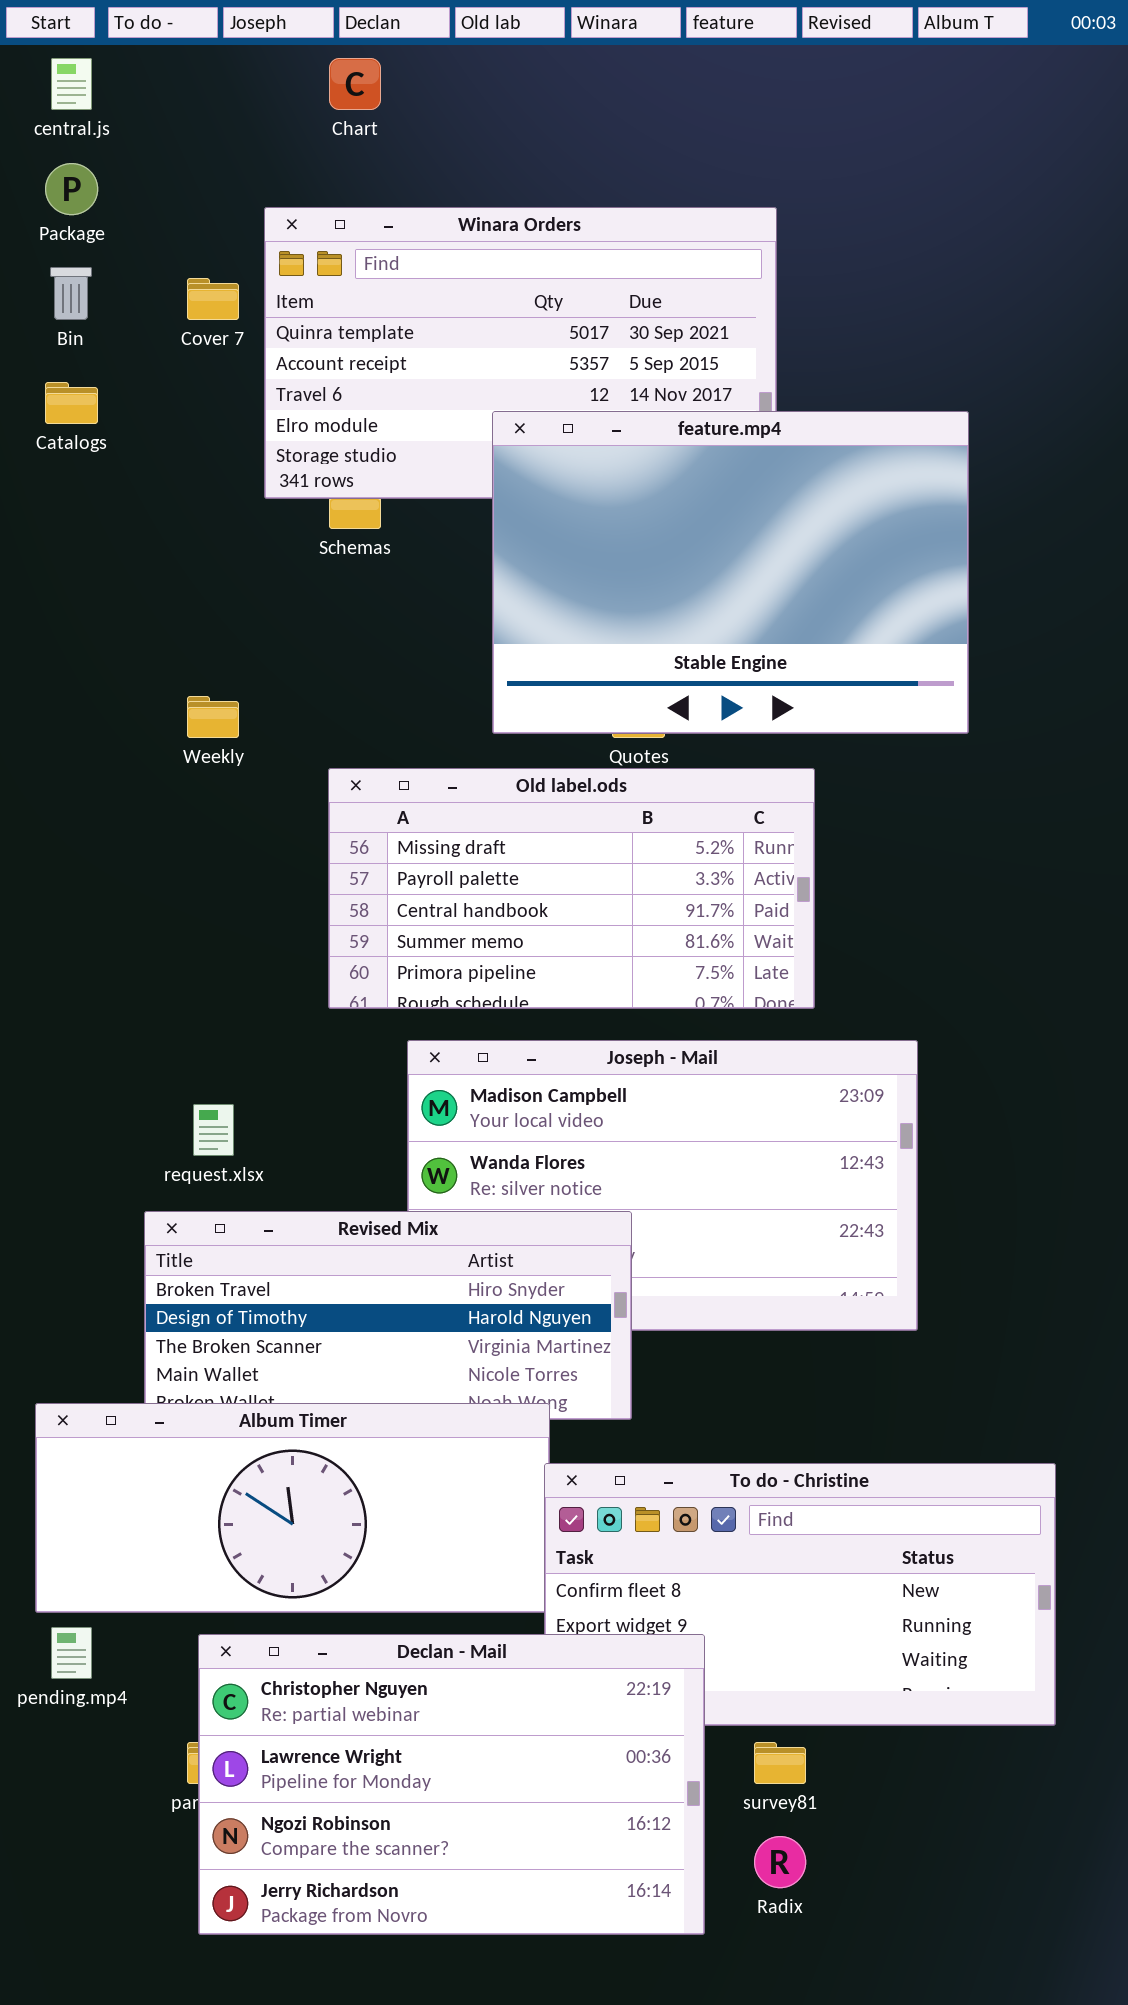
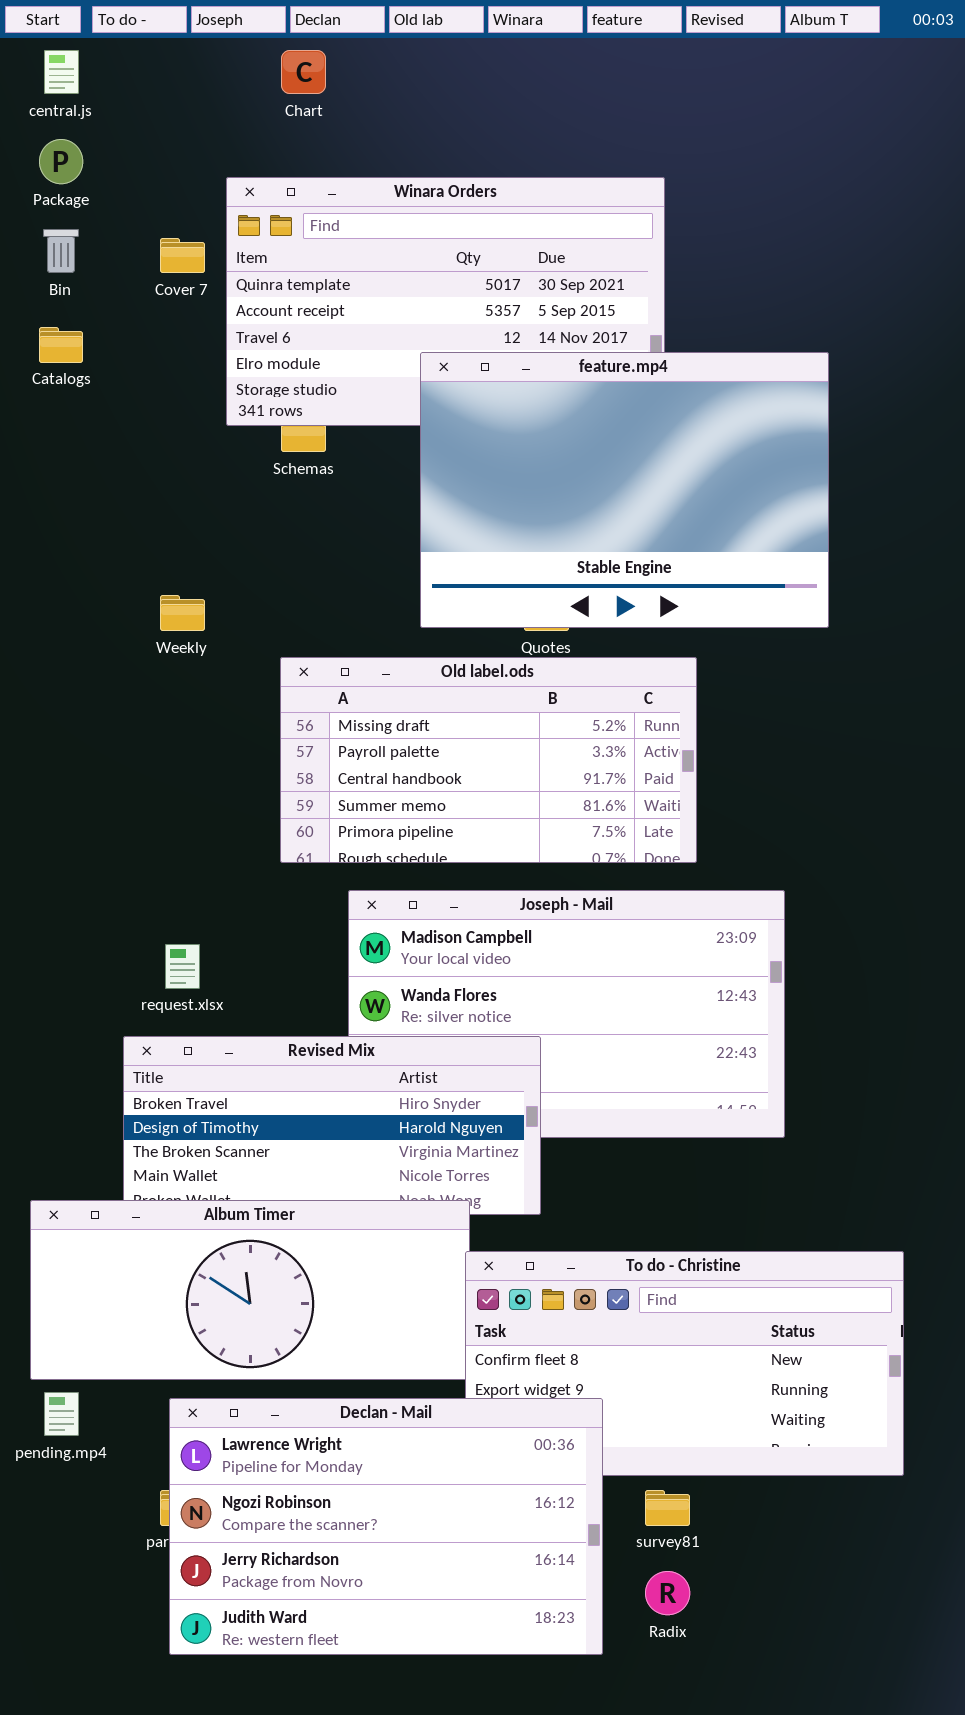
Declan - Mail: [198,1634,705,1935] -> [169,1398,603,1655], scrolled down 1 row

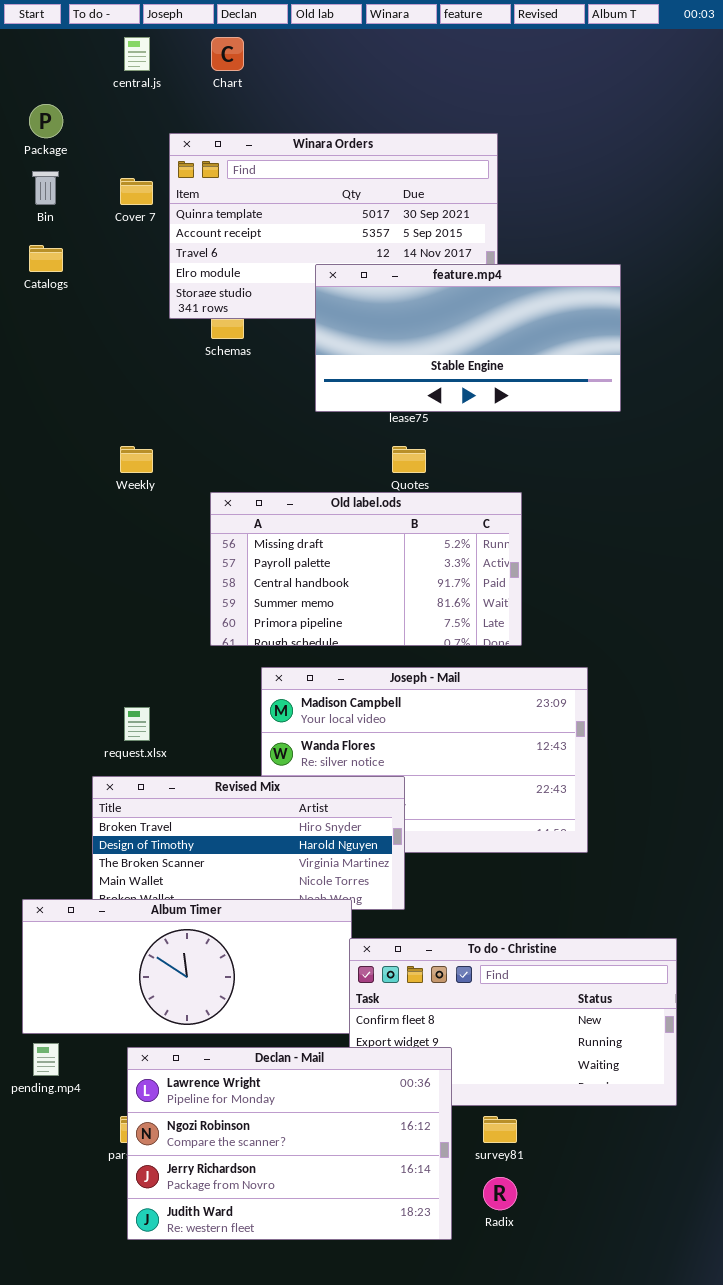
central.js: [44,50,79,94] -> [124,37,150,71], moved
feature.mp4: [420,352,829,628] -> [315,264,621,412], resized

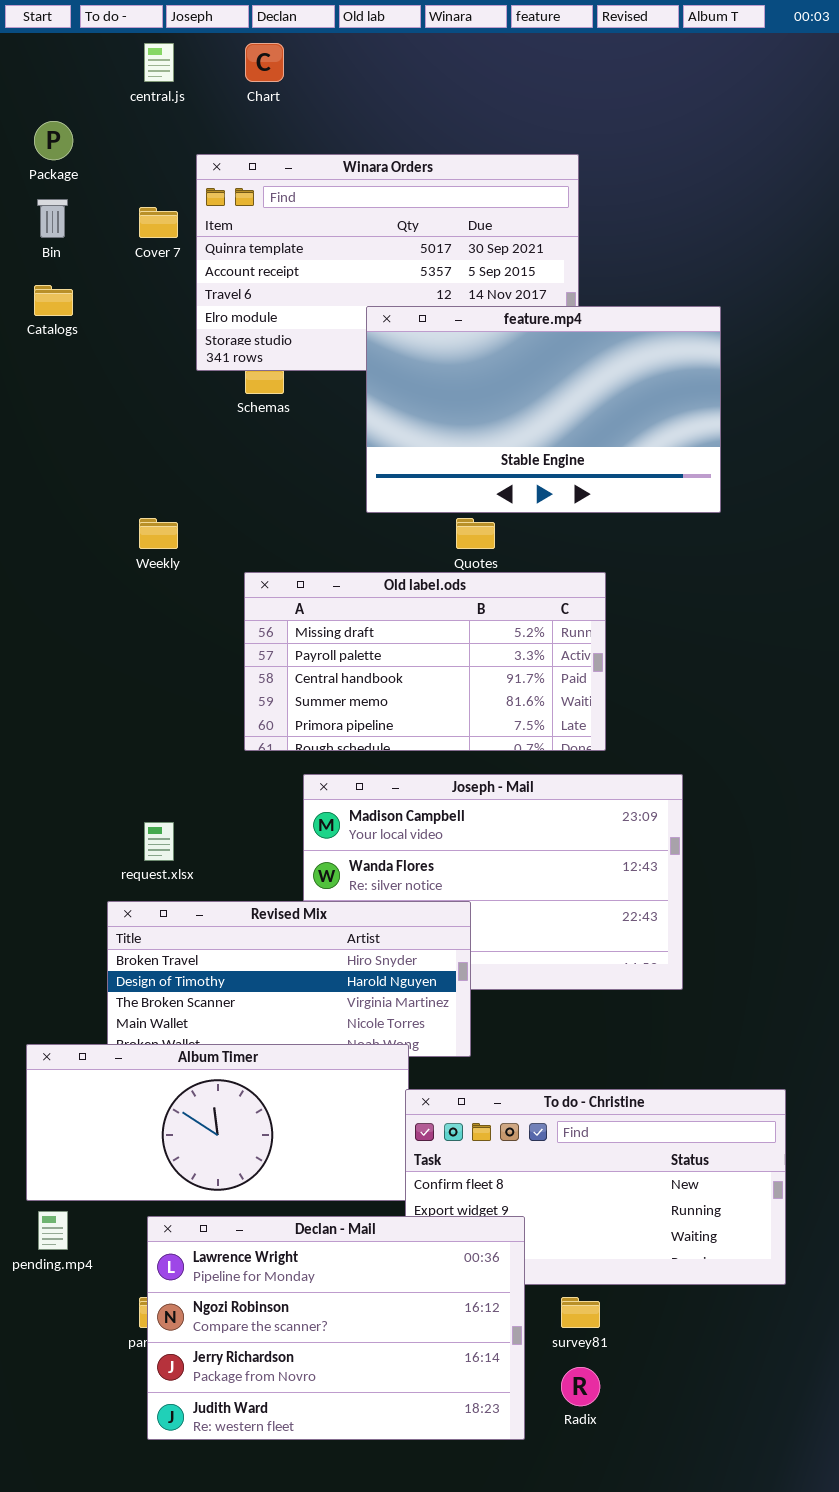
feature.mp4: [315,264,621,412] -> [366,306,721,513], resized

